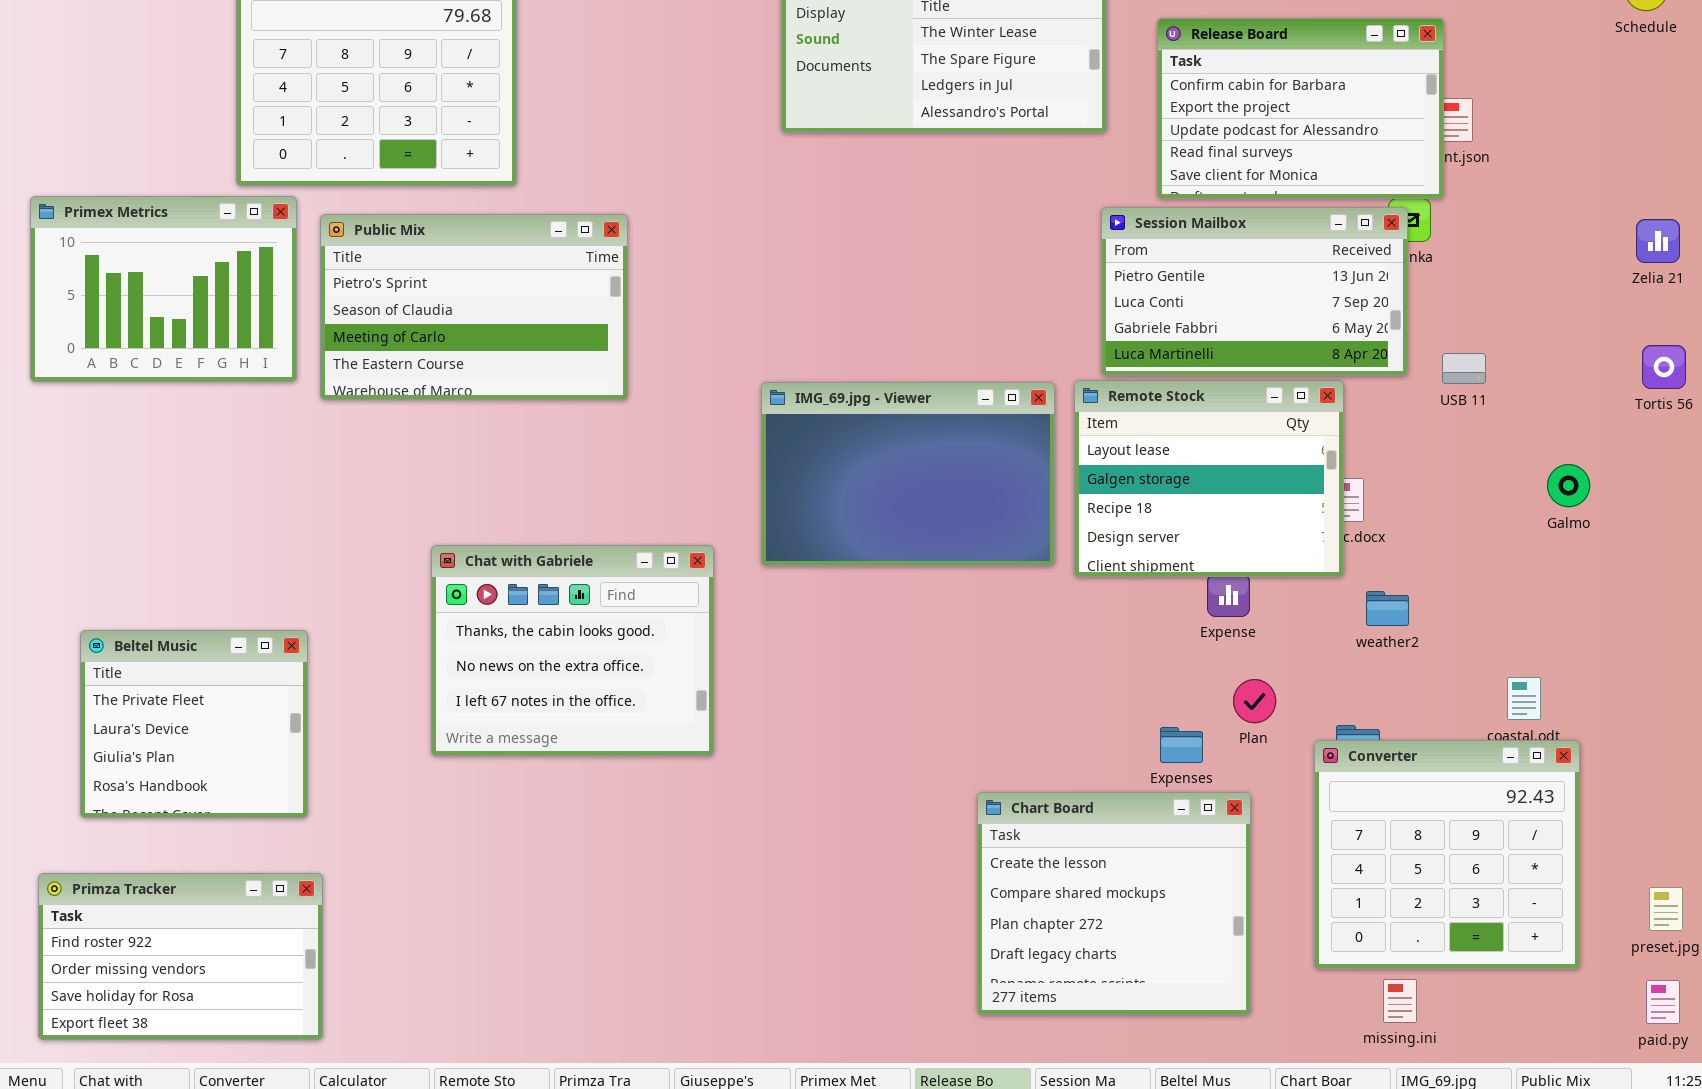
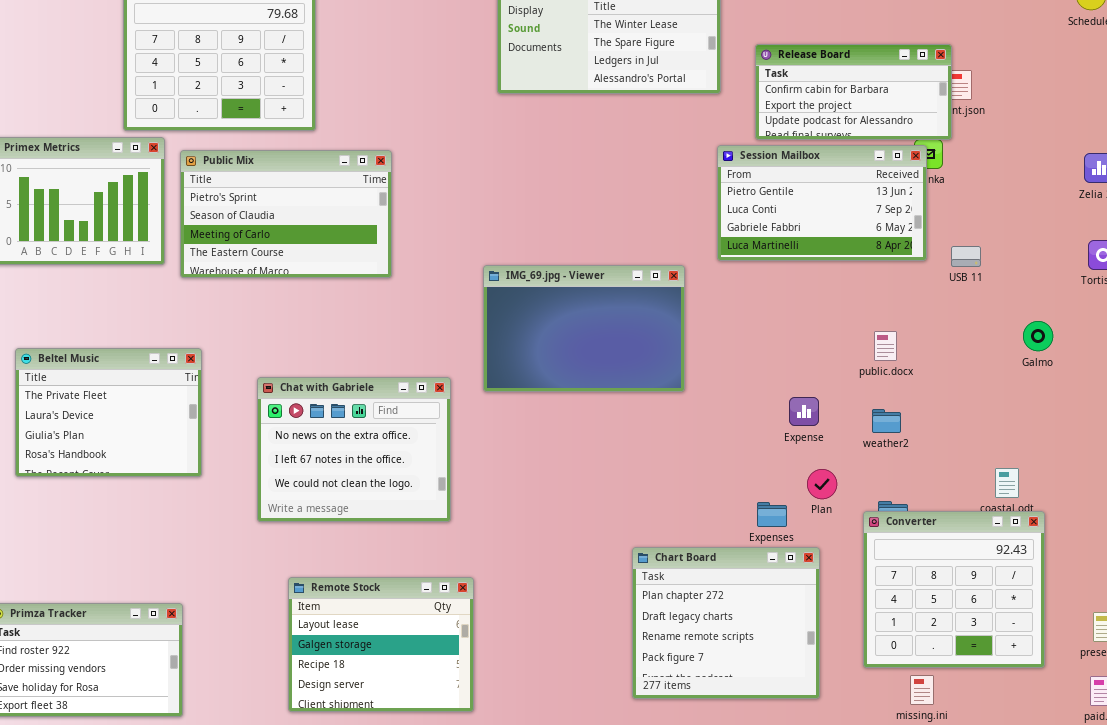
Release Board: [1157,18,1444,199] -> [755,44,952,140], resized
Remote Stock: [1074,380,1344,577] -> [288,577,474,712], moved
Chat with Gabriele: [431,545,714,756] -> [257,377,451,522], scrolled down 1 row
weather2: [1366,591,1409,626] -> [872,409,901,433], moved
Beltel Music: [80,630,308,818] -> [15,348,202,477], moved, resized
Chart Board: [977,792,1251,1015] -> [632,547,820,699], scrolled down 2 rows

